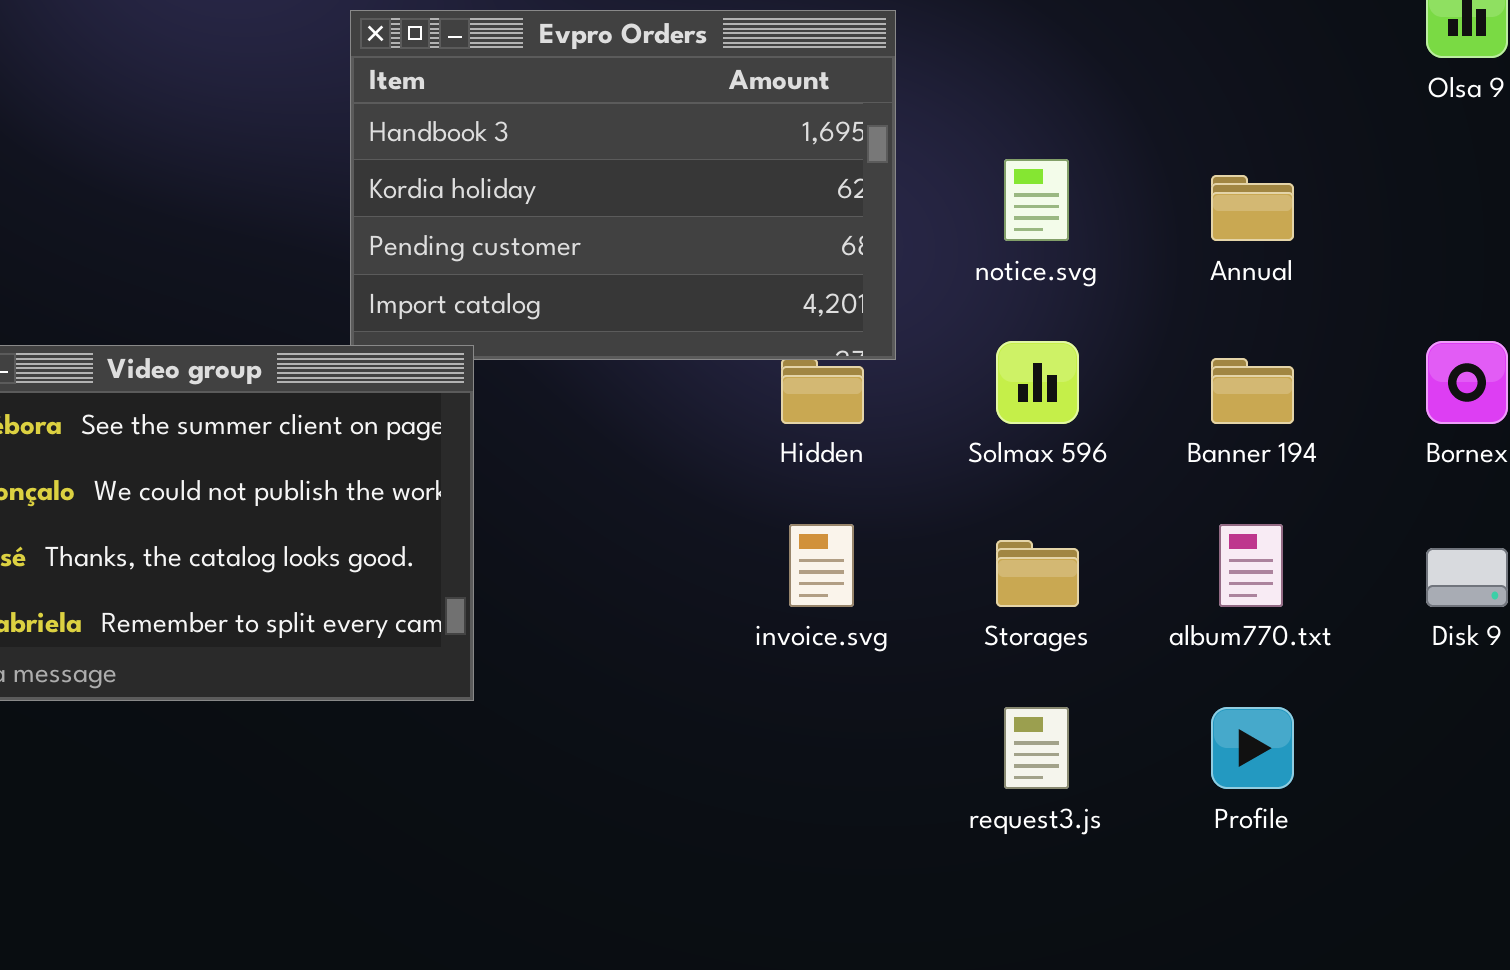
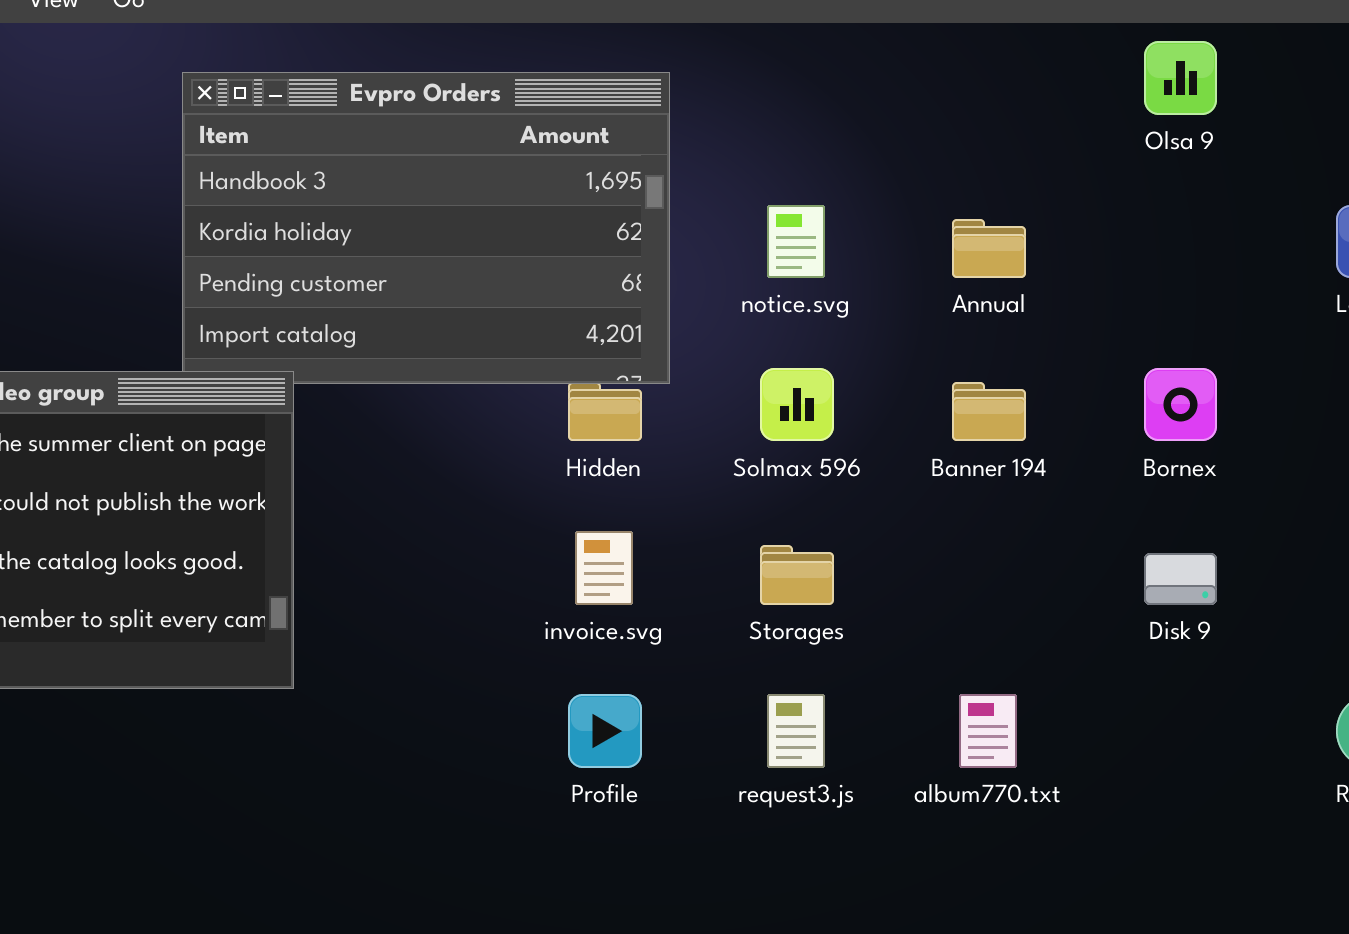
album770.txt: [1219,524,1283,607] -> [959,694,1017,768], moved
Profile: [1211,707,1294,789] -> [568,694,642,768], moved

